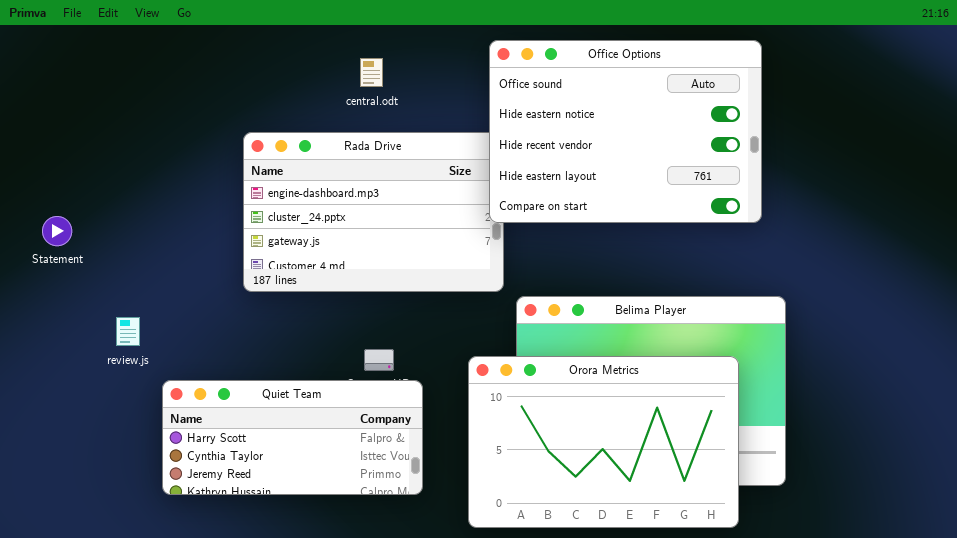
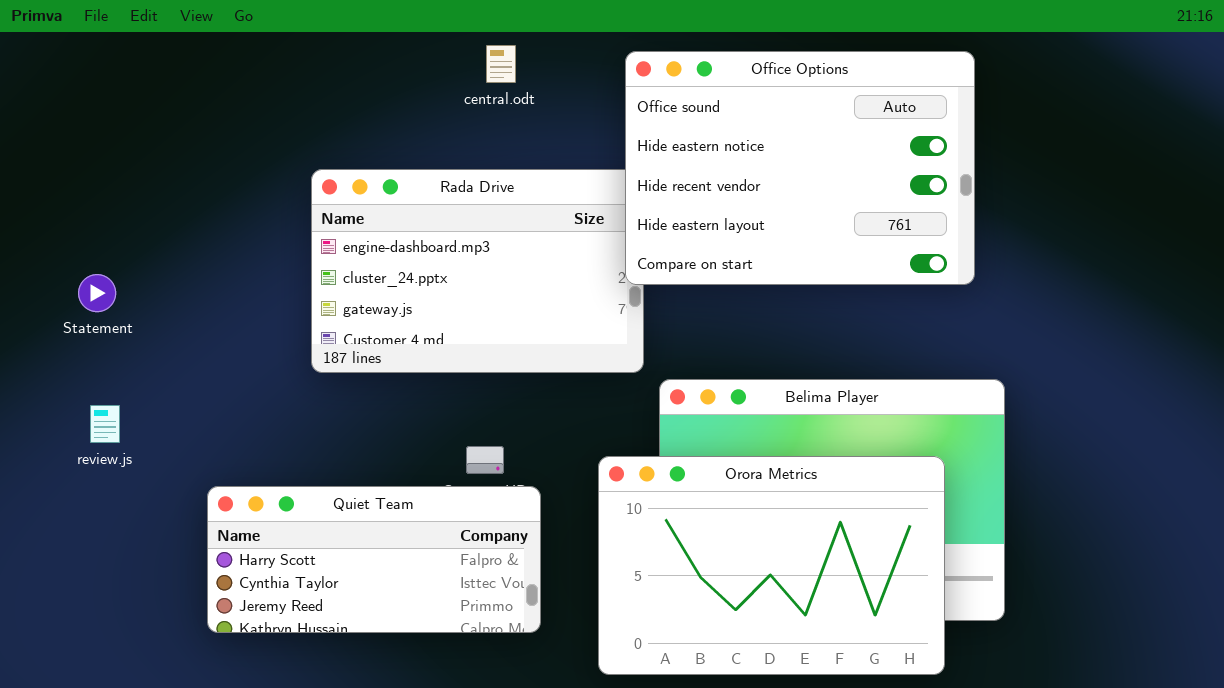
central.odt: [360,58,383,87] -> [486,45,516,83], moved
Statement: [42,216,72,246] -> [78,274,116,312], moved
review.js: [116,317,140,346] -> [90,405,120,443], moved

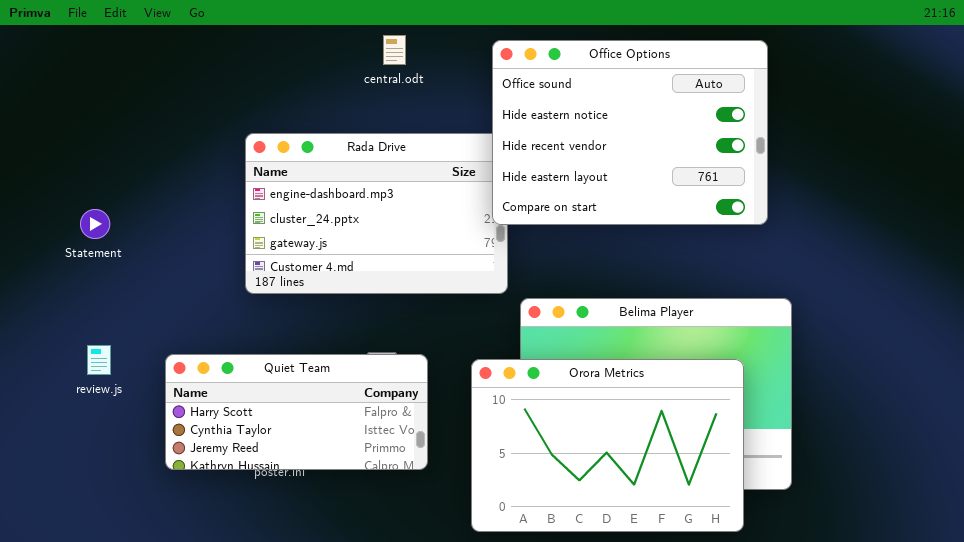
Statement: [78,274,116,312] -> [80,209,110,239], moved
review.js: [90,405,120,443] -> [87,345,111,375], moved
Quiet Team: [207,486,541,633] -> [165,354,428,470], moved

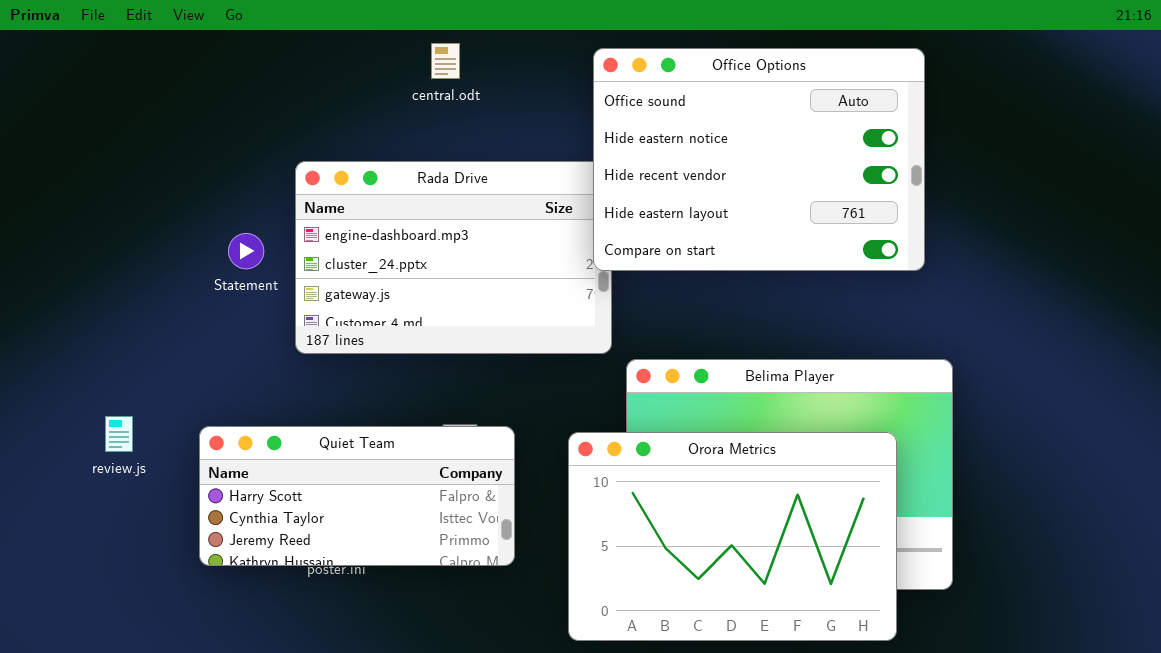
central.odt: [383,35,406,65] -> [431,43,460,79], moved
Statement: [80,209,110,239] -> [228,233,264,269], moved

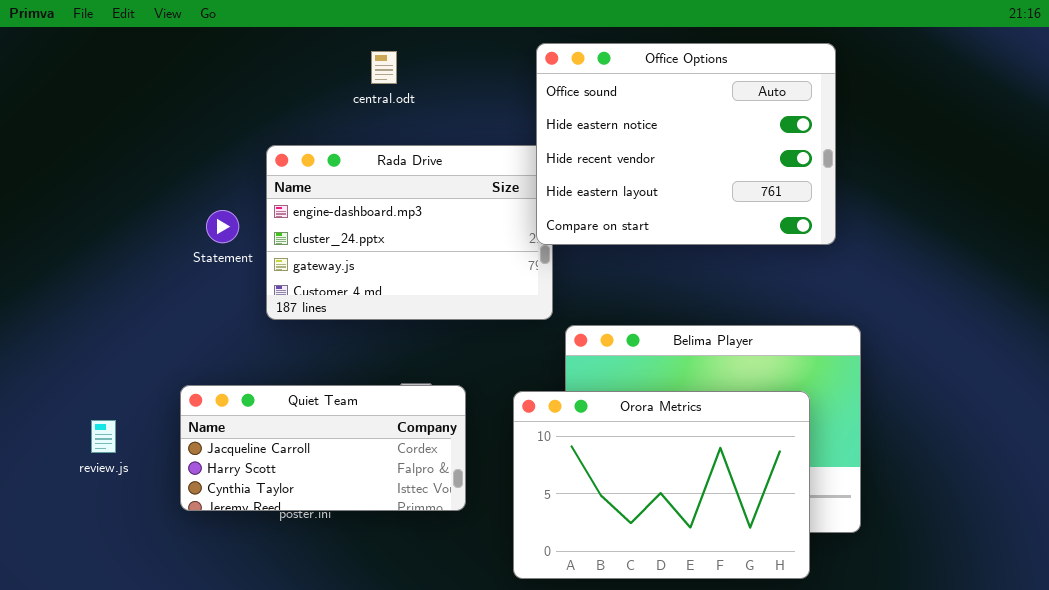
central.odt: [431,43,460,79] -> [371,51,397,84], moved
review.js: [105,416,133,452] -> [91,420,116,453], moved
Quiet Team: [199,426,515,566] -> [180,385,466,511], scrolled up 1 row

